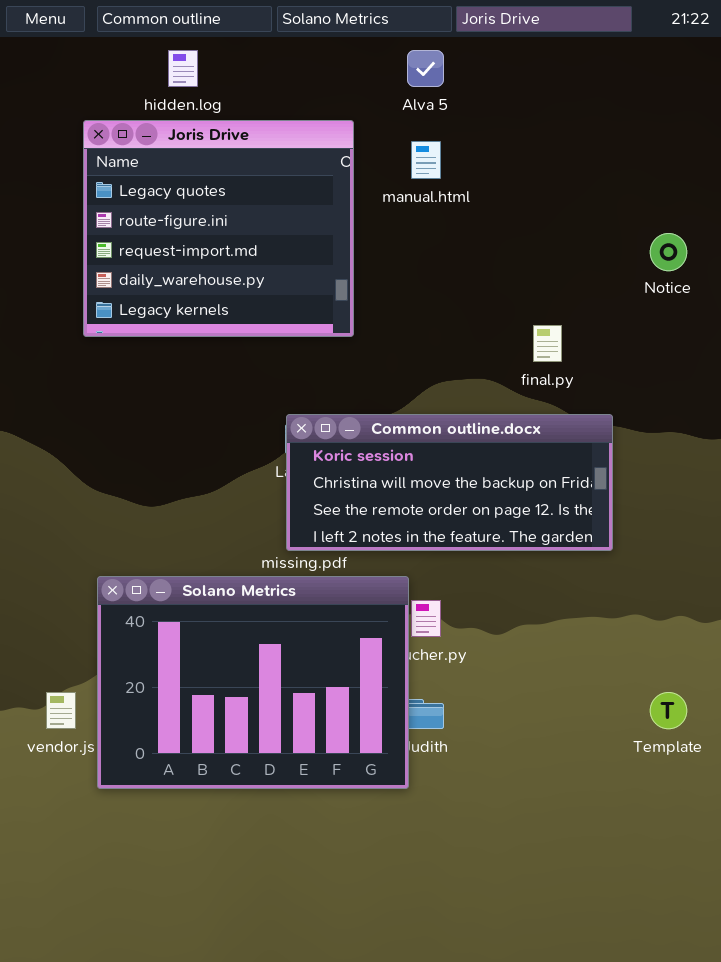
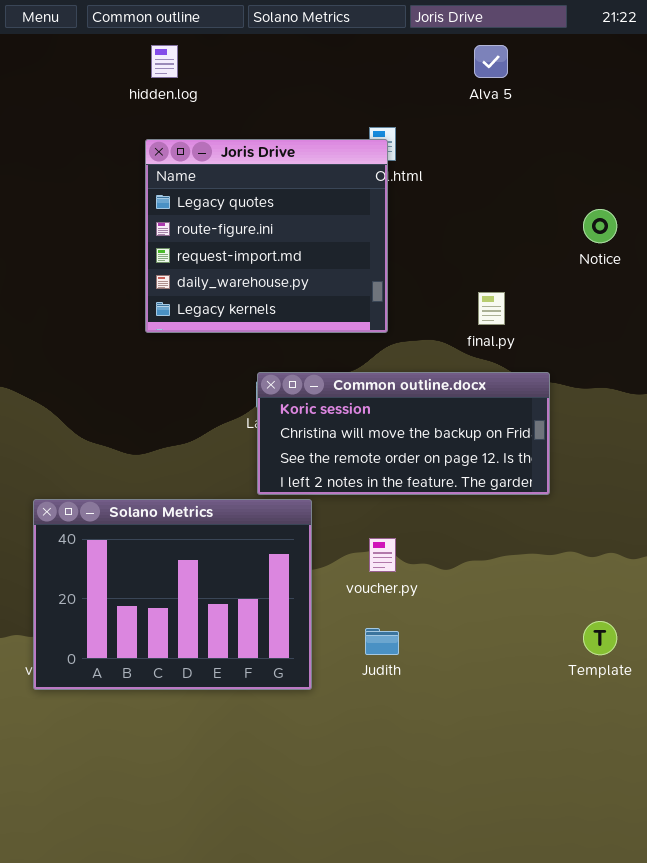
Alva 5: [407,50,444,87] -> [474,45,508,78], moved
Joris Drive: [83,120,354,337] -> [145,139,388,333], moved
Solano Metrics: [97,576,409,789] -> [33,499,312,690], moved

